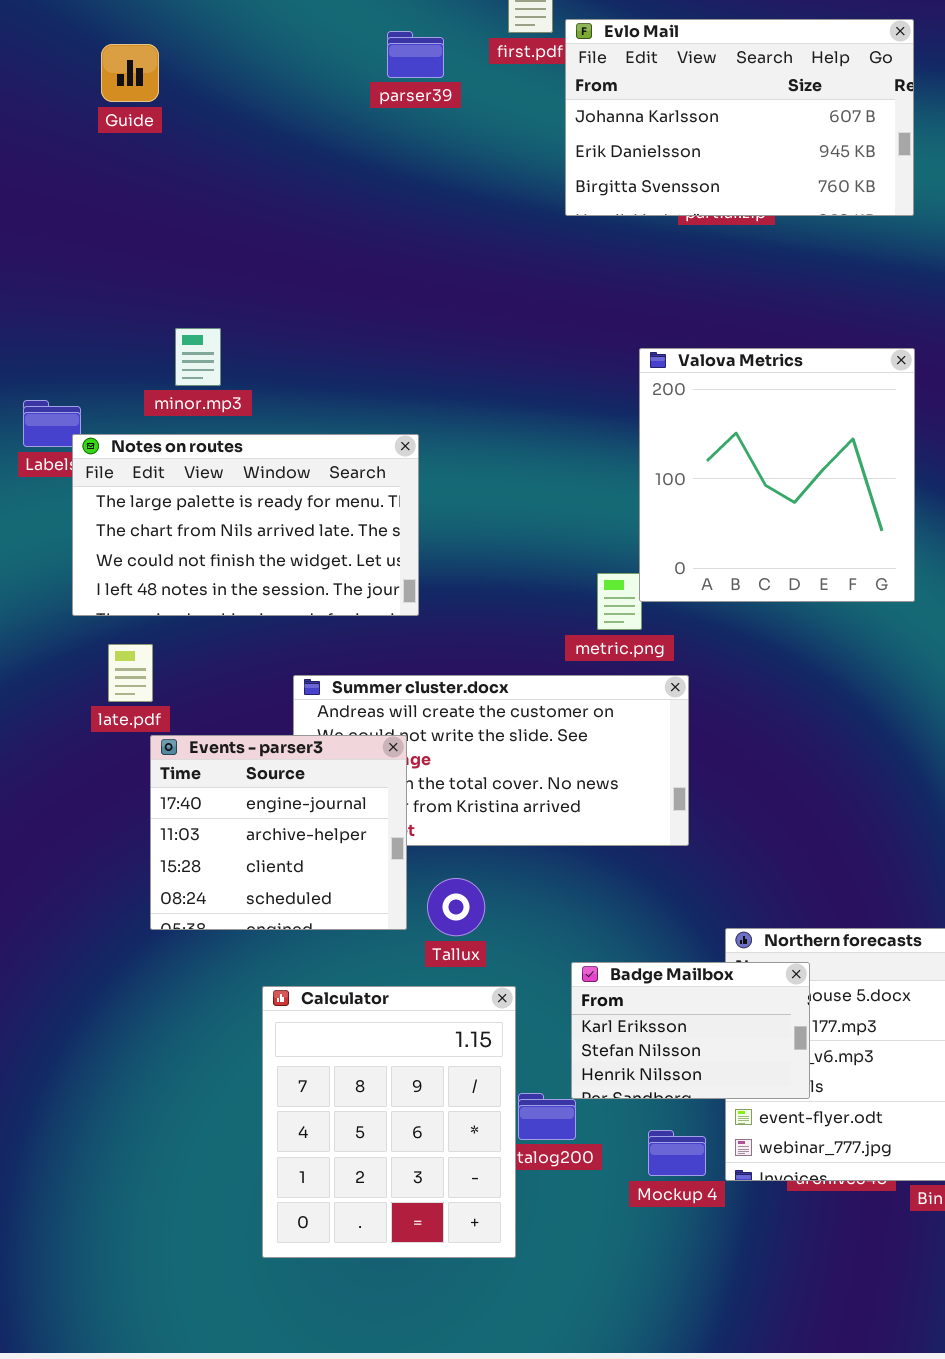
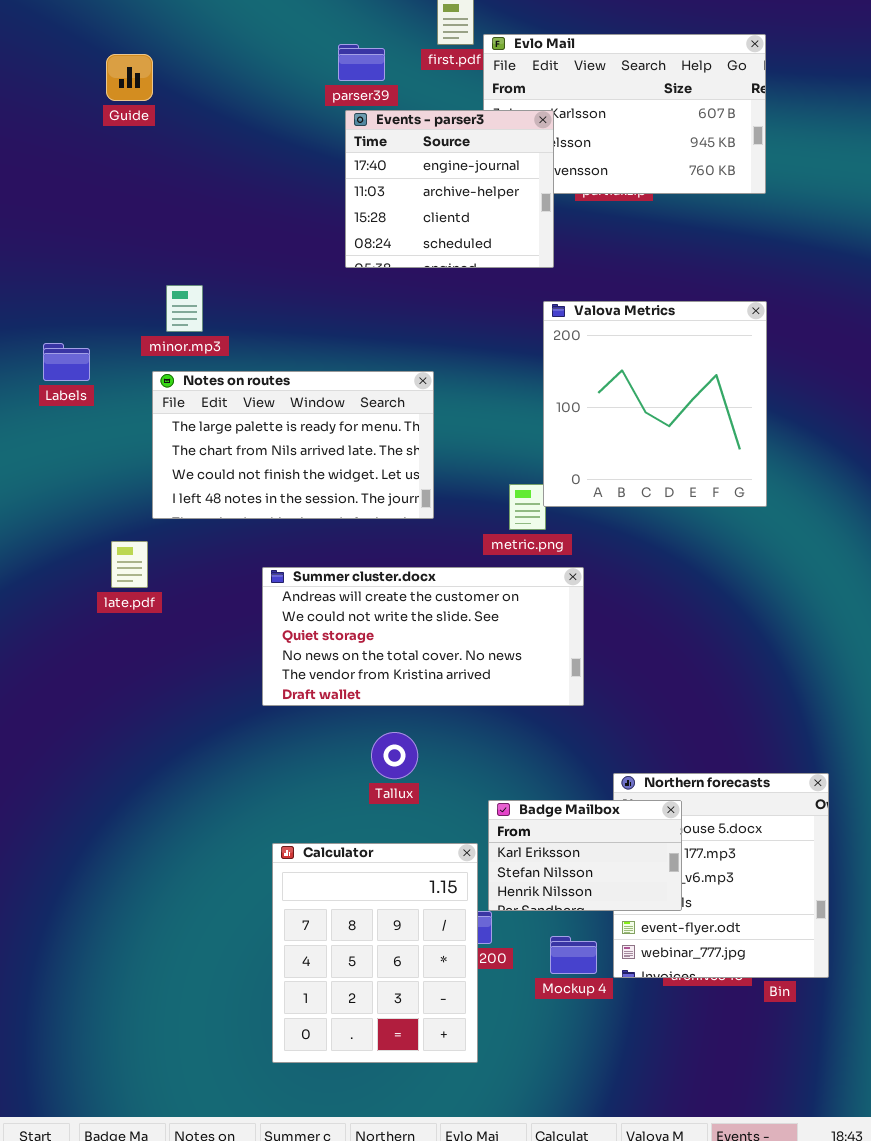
Notes on routes: [72,434,419,616] -> [152,371,434,519], moved
Events - parser3: [150,735,407,930] -> [345,110,554,268], moved
Calculator: [262,986,516,1258] -> [272,843,478,1063], moved

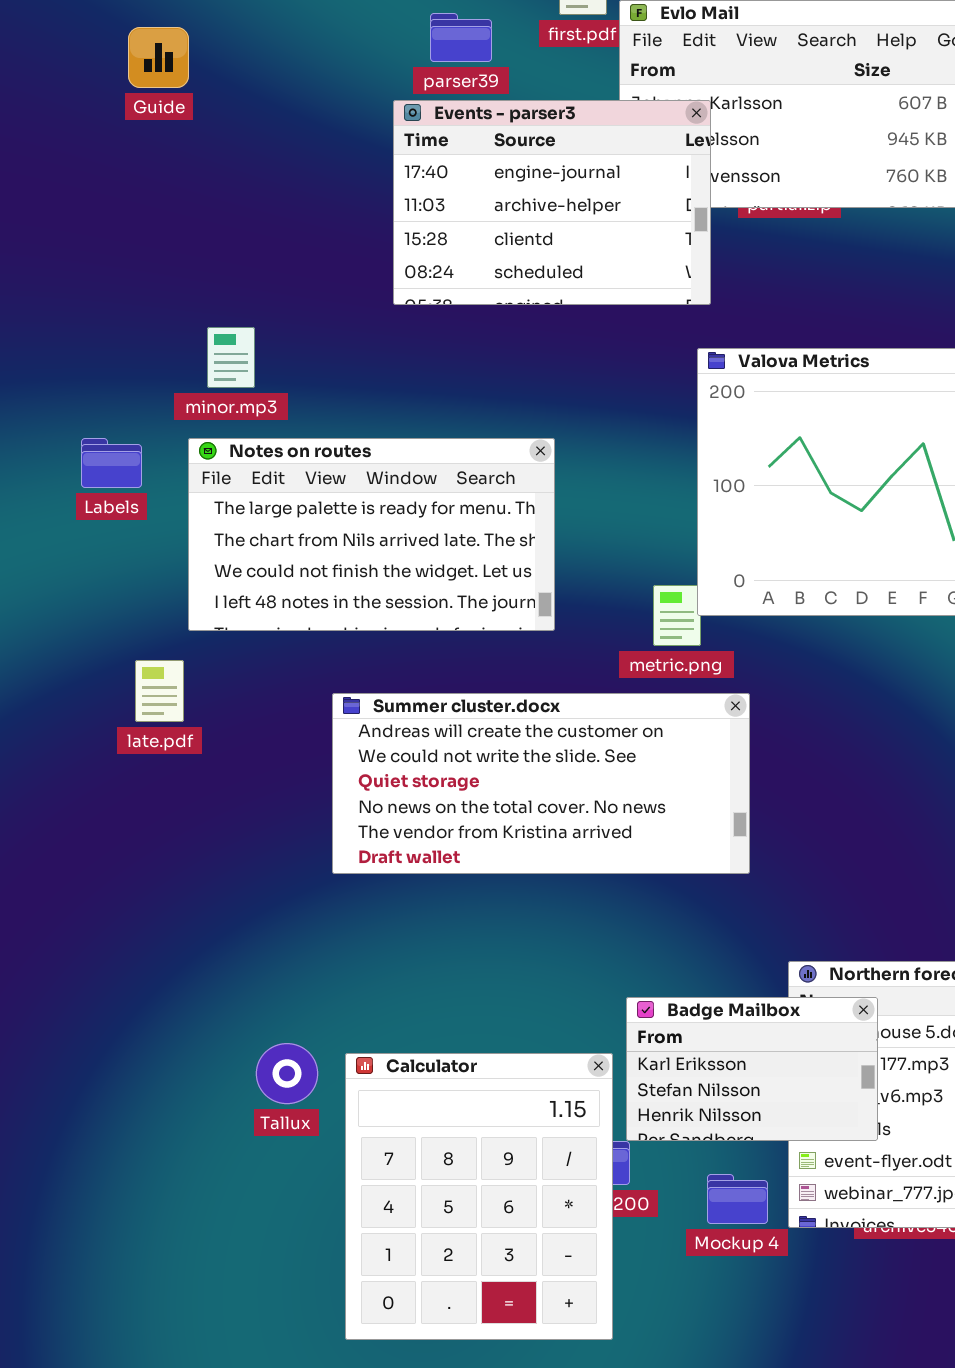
Events - parser3: [345,110,554,268] -> [393,100,711,305], resized
Labels: [43,343,90,381] -> [81,438,142,488], moved
Tallux: [371,732,418,779] -> [256,1043,318,1104], moved

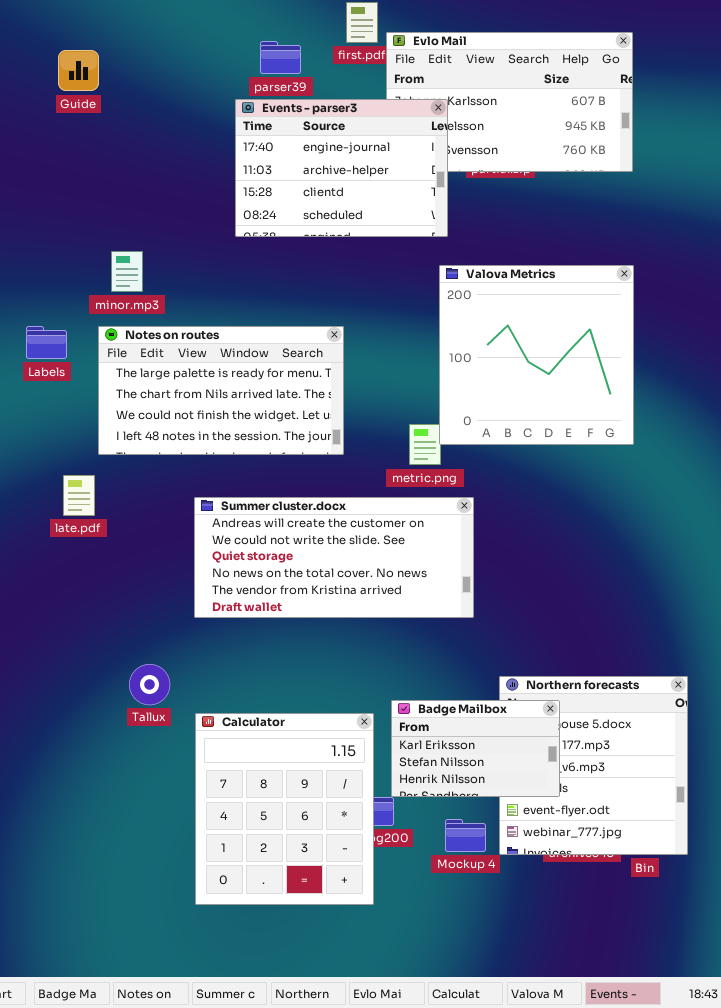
Tallux: [256,1043,318,1104] -> [129,664,170,705], moved
Calculator: [345,1053,613,1340] -> [195,713,374,905], moved

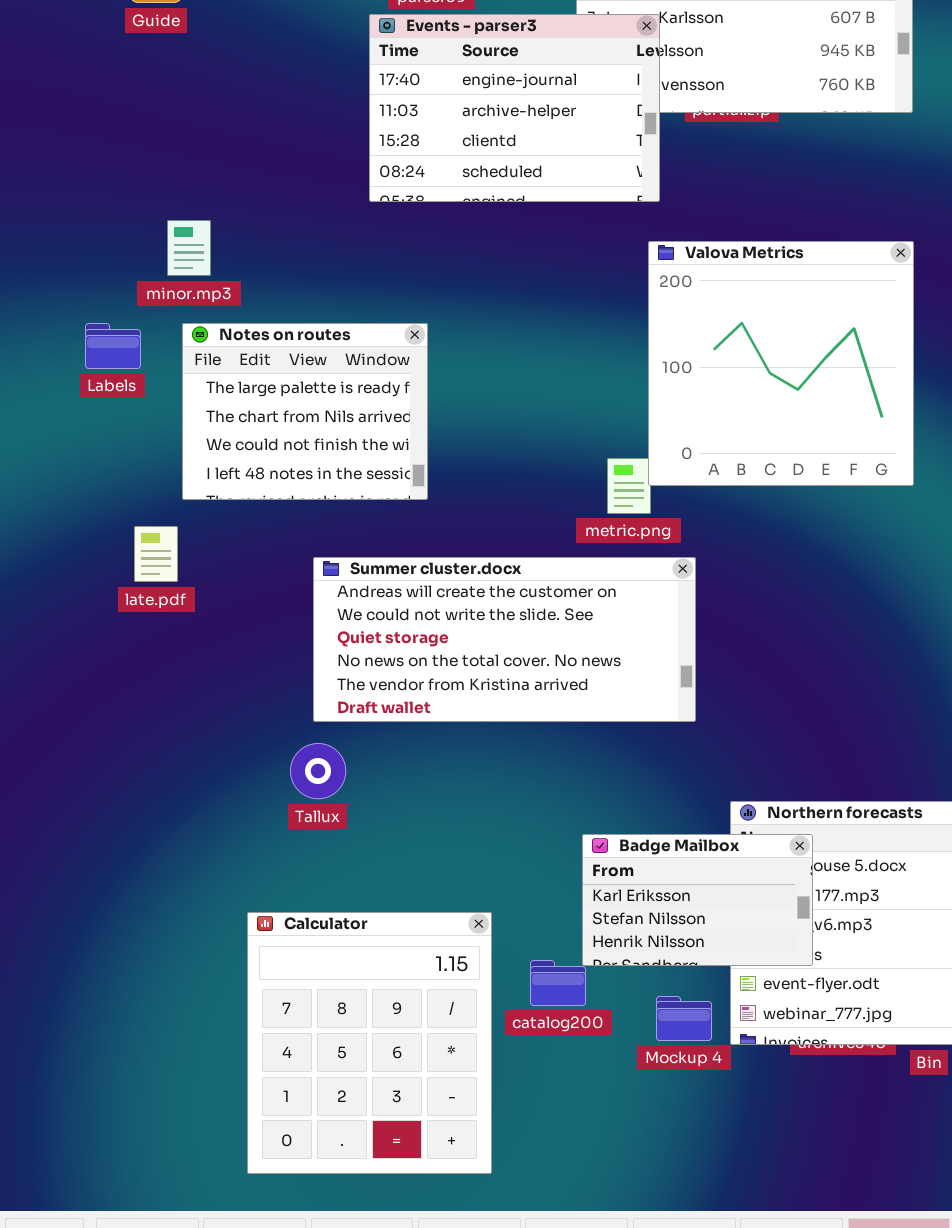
minor.mp3: [111,251,143,292] -> [167,220,211,276], moved
Notes on routes: [98,326,344,455] -> [182,323,428,500], resized
Tallux: [129,664,170,705] -> [290,743,346,799], moved
Calculator: [195,713,374,905] -> [247,912,492,1174], moved

